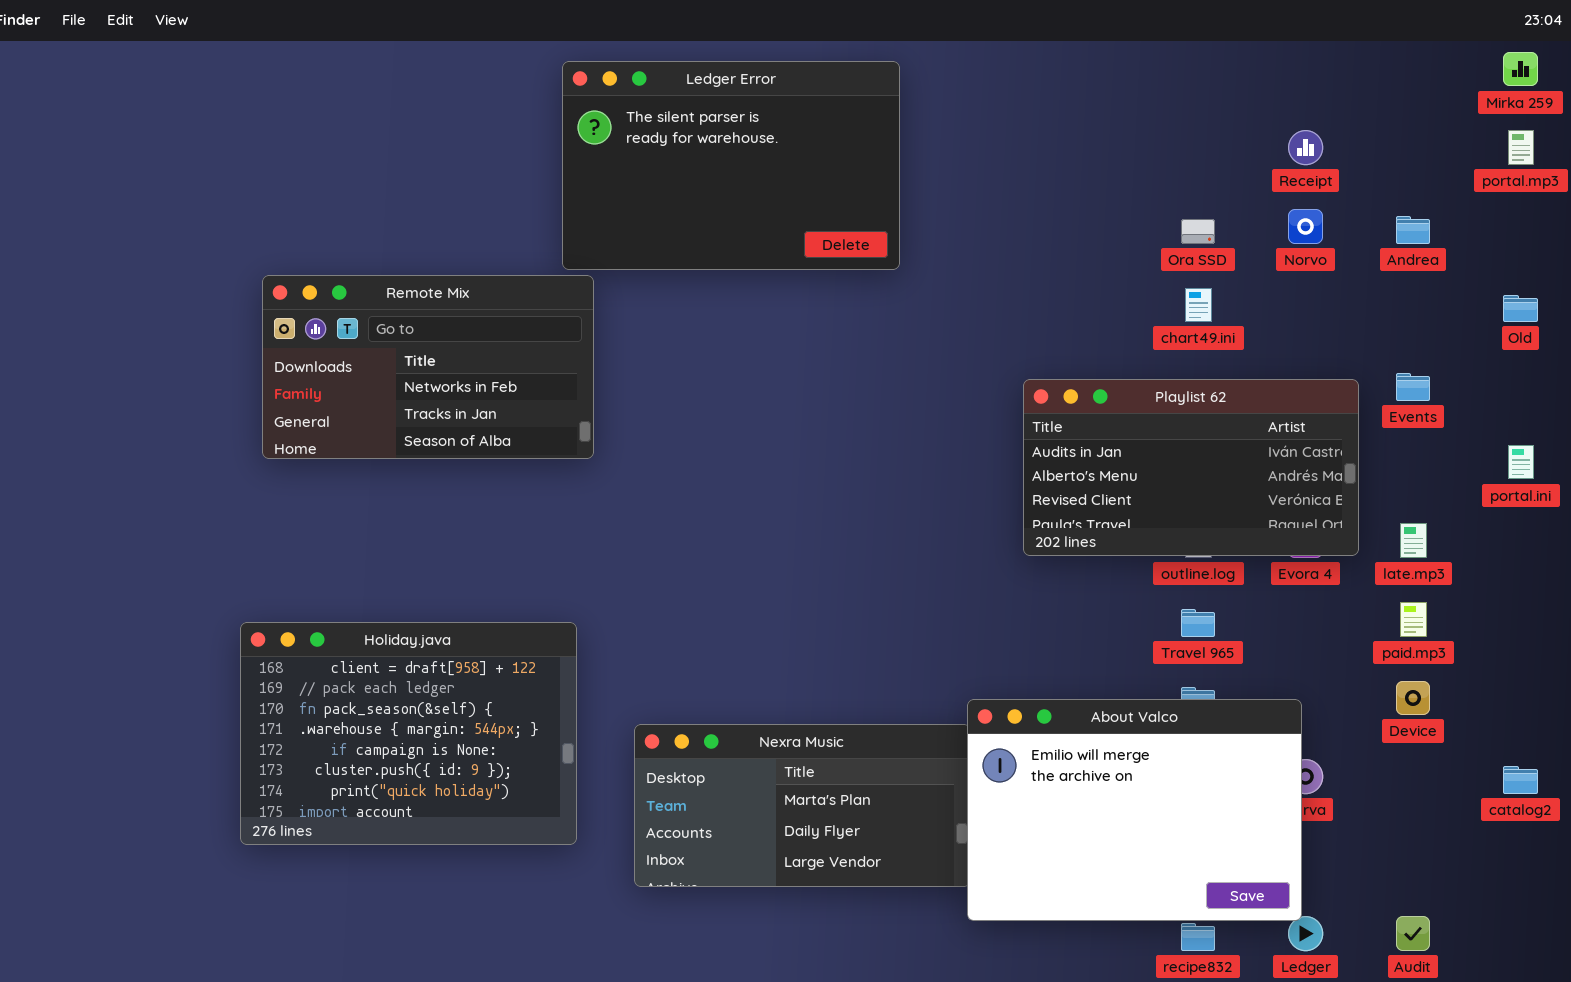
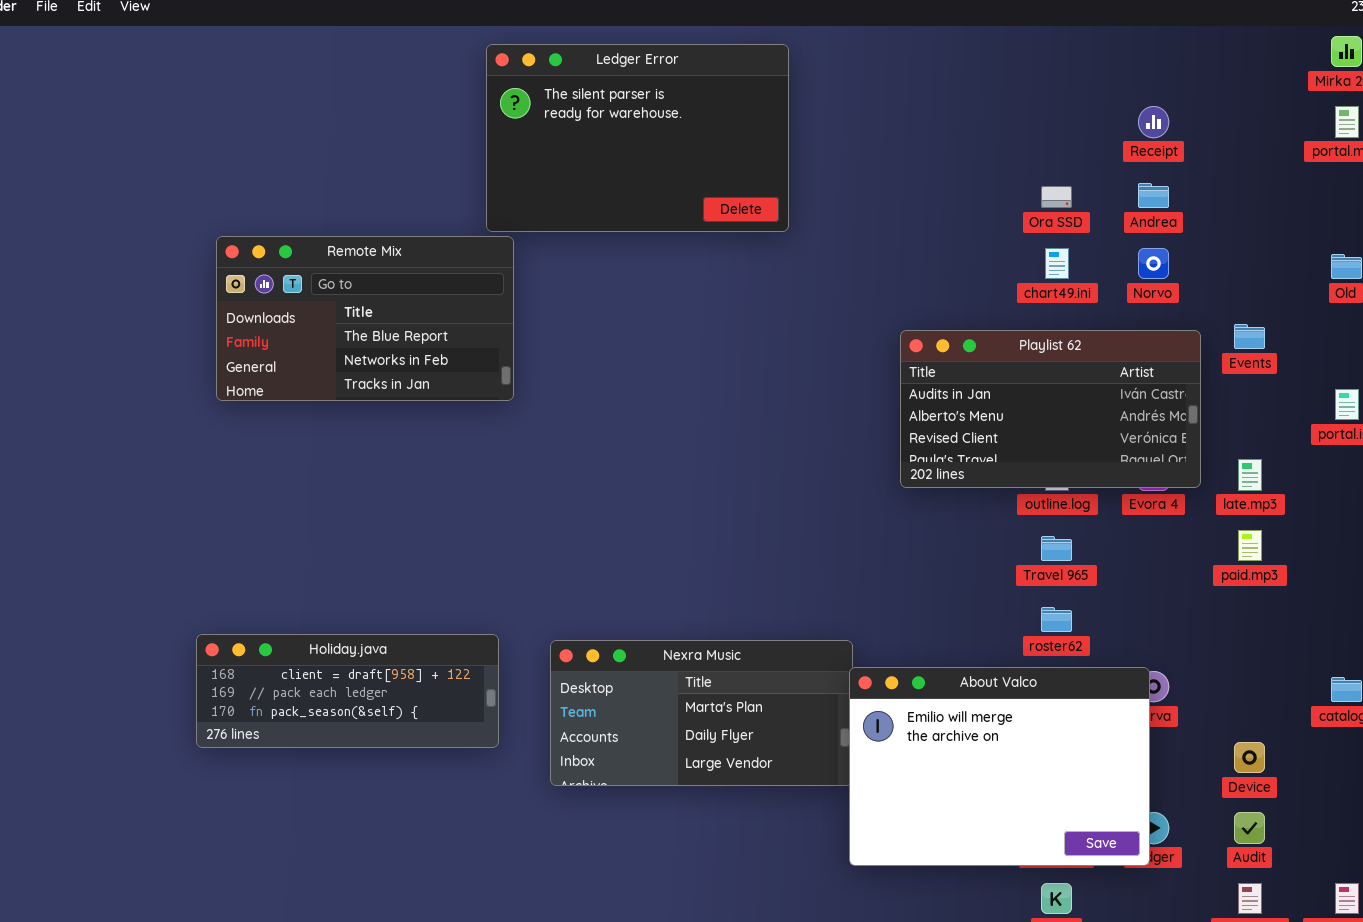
Norvo: [1288,209,1323,244] -> [1138,248,1169,279], moved
Andrea: [1396,216,1430,244] -> [1138,183,1169,208], moved
Remote Mix: [262,275,594,459] -> [216,236,514,401], scrolled up 1 row
Holiday.java: [240,622,577,845] -> [196,634,499,748], resized
Device: [1396,681,1430,715] -> [1234,742,1265,773], moved
About Valco: [967,699,1302,921] -> [849,667,1150,866], moved

